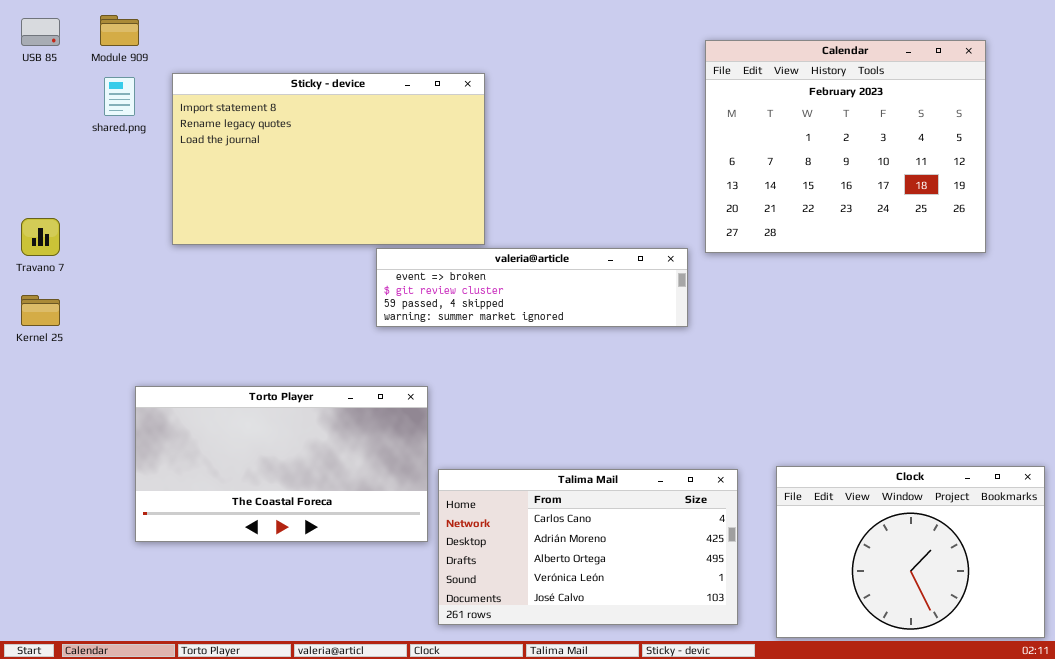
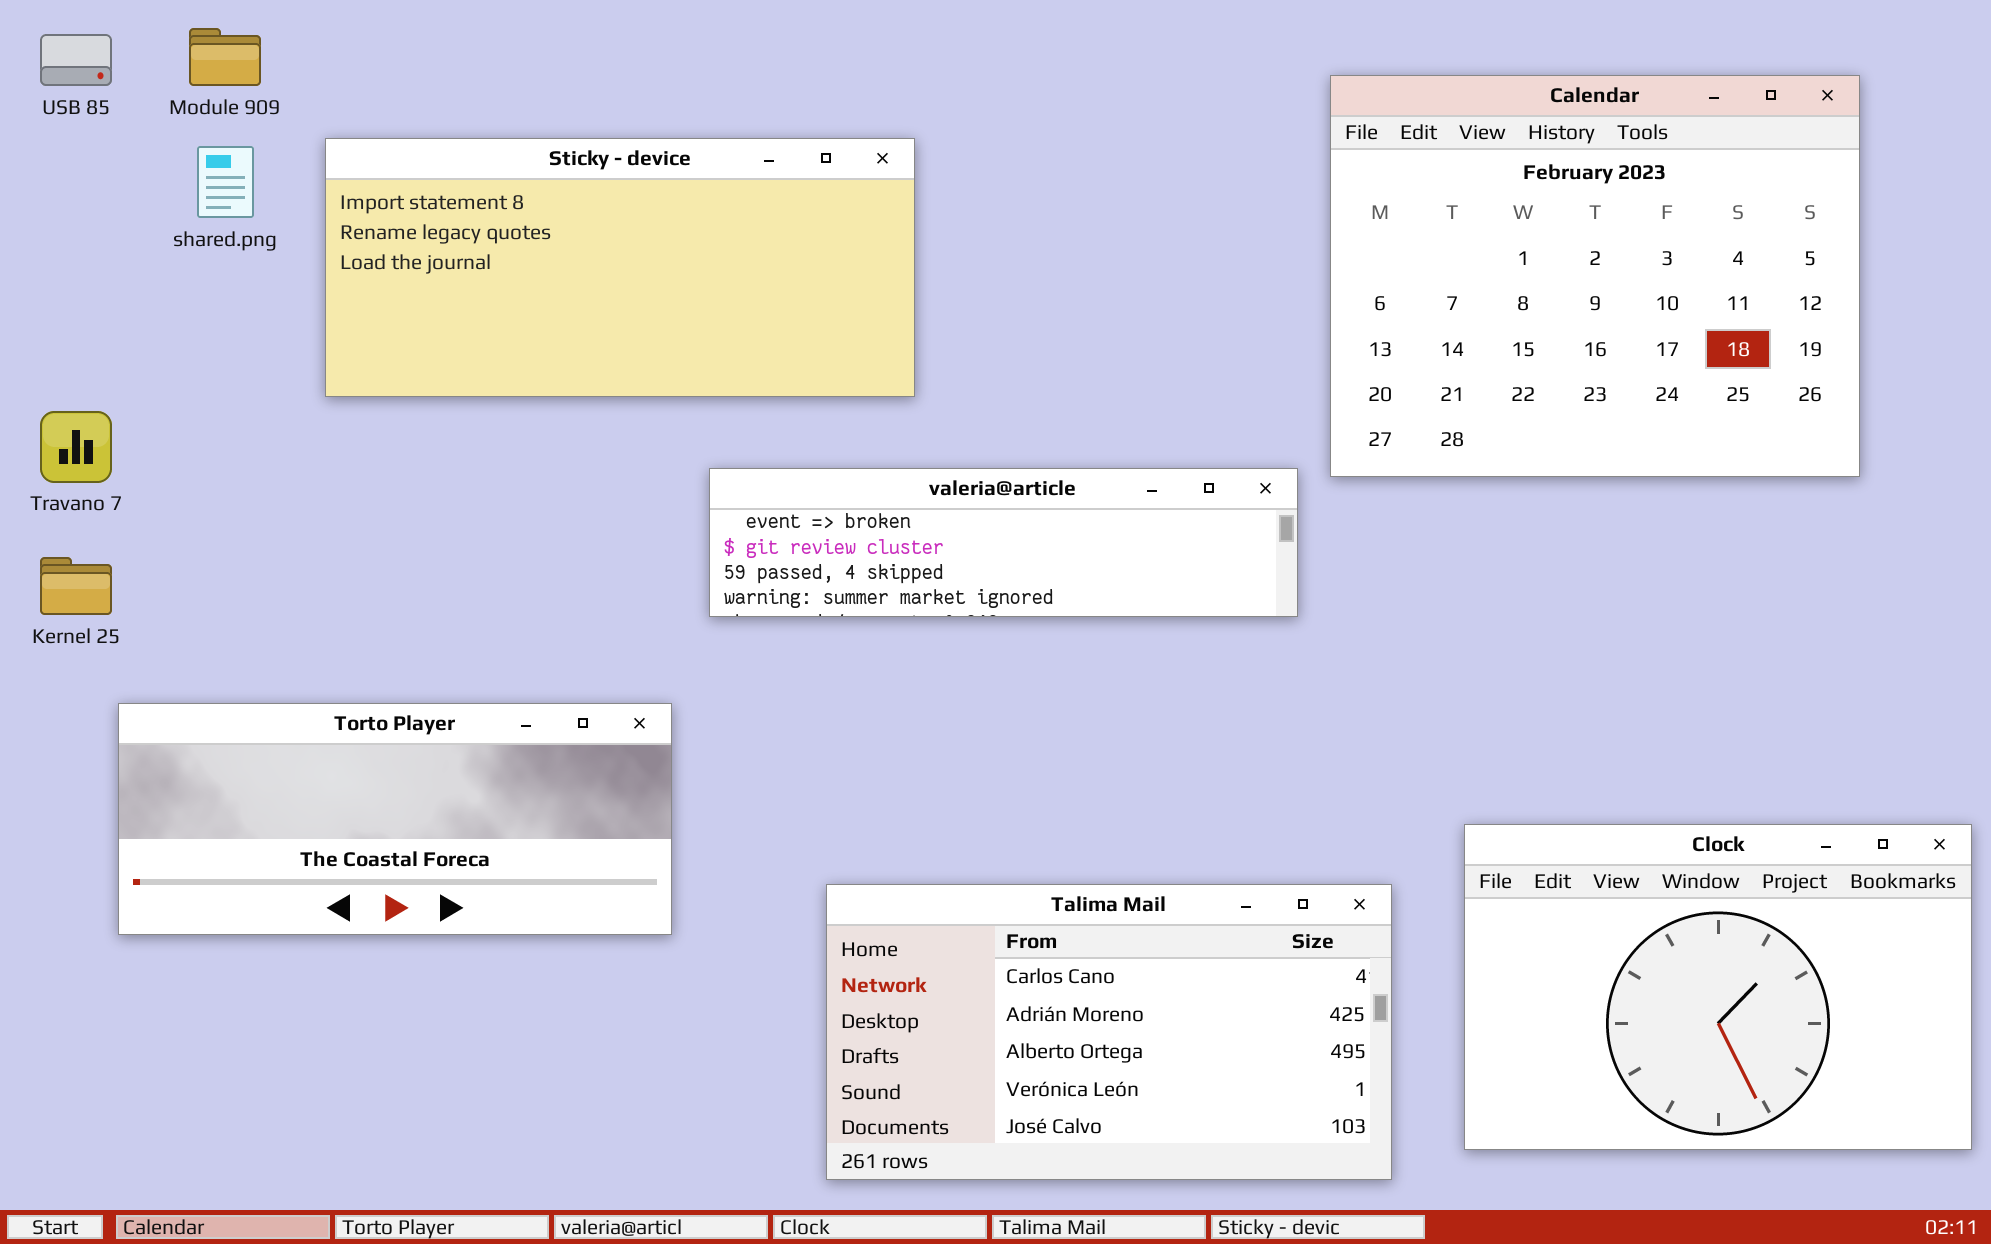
Sticky - device: [172,73,485,245] -> [325,138,915,397], resized
Torto Player: [135,386,428,542] -> [118,703,672,935], moved, resized
Clock: [776,466,1045,638] -> [1464,824,1972,1150], moved

